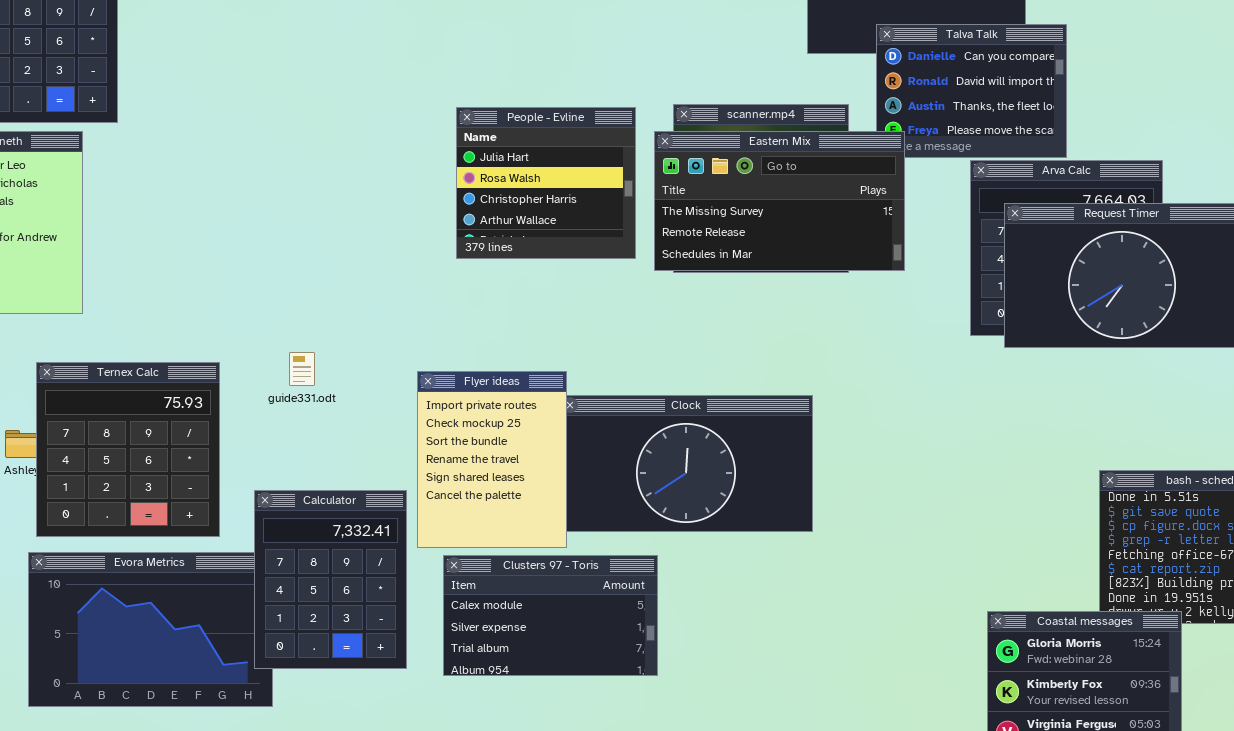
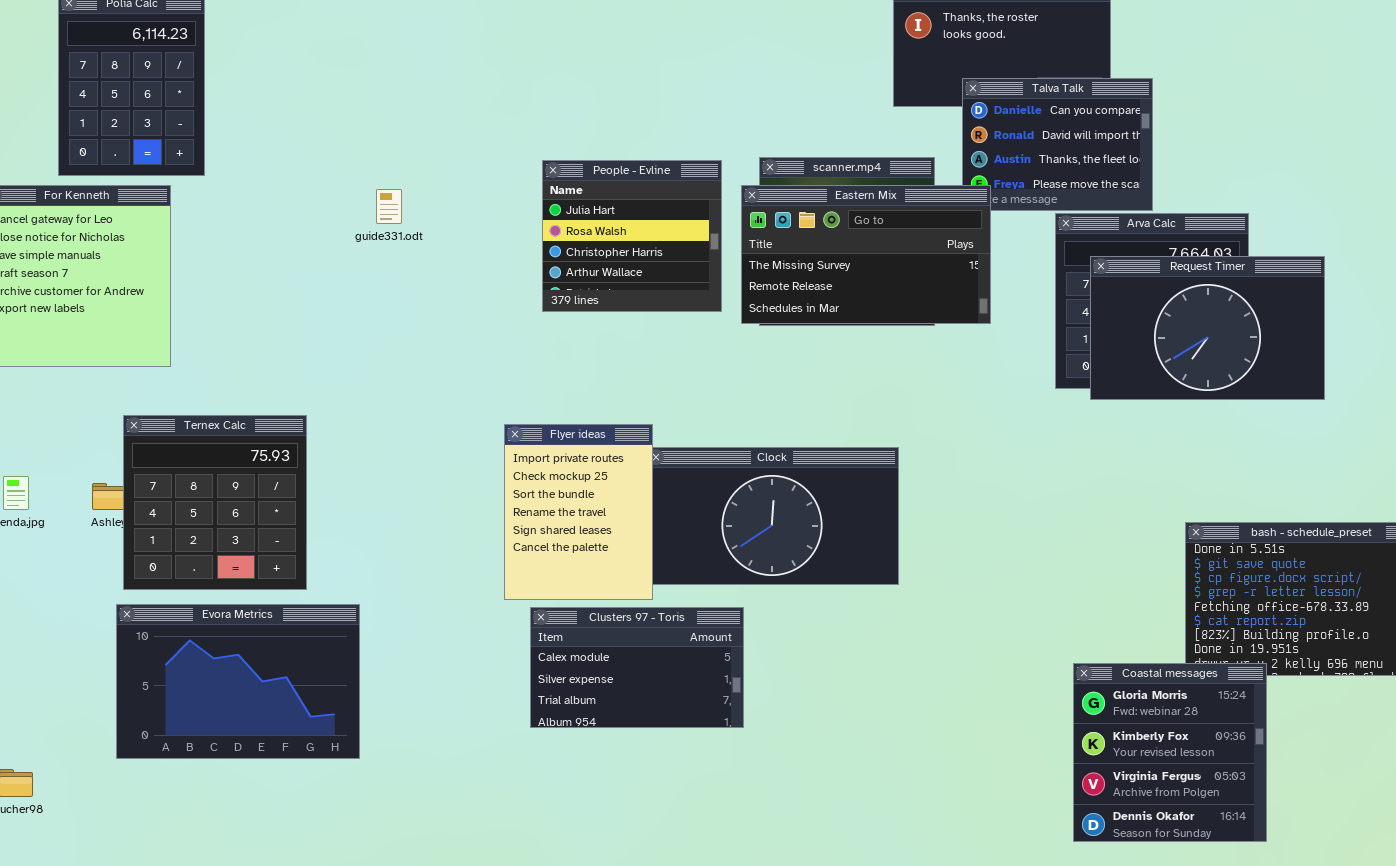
guide331.odt: [289,352,315,386] -> [376,189,402,224], moved
Calculator: [254,490,407,669] -> none, closed

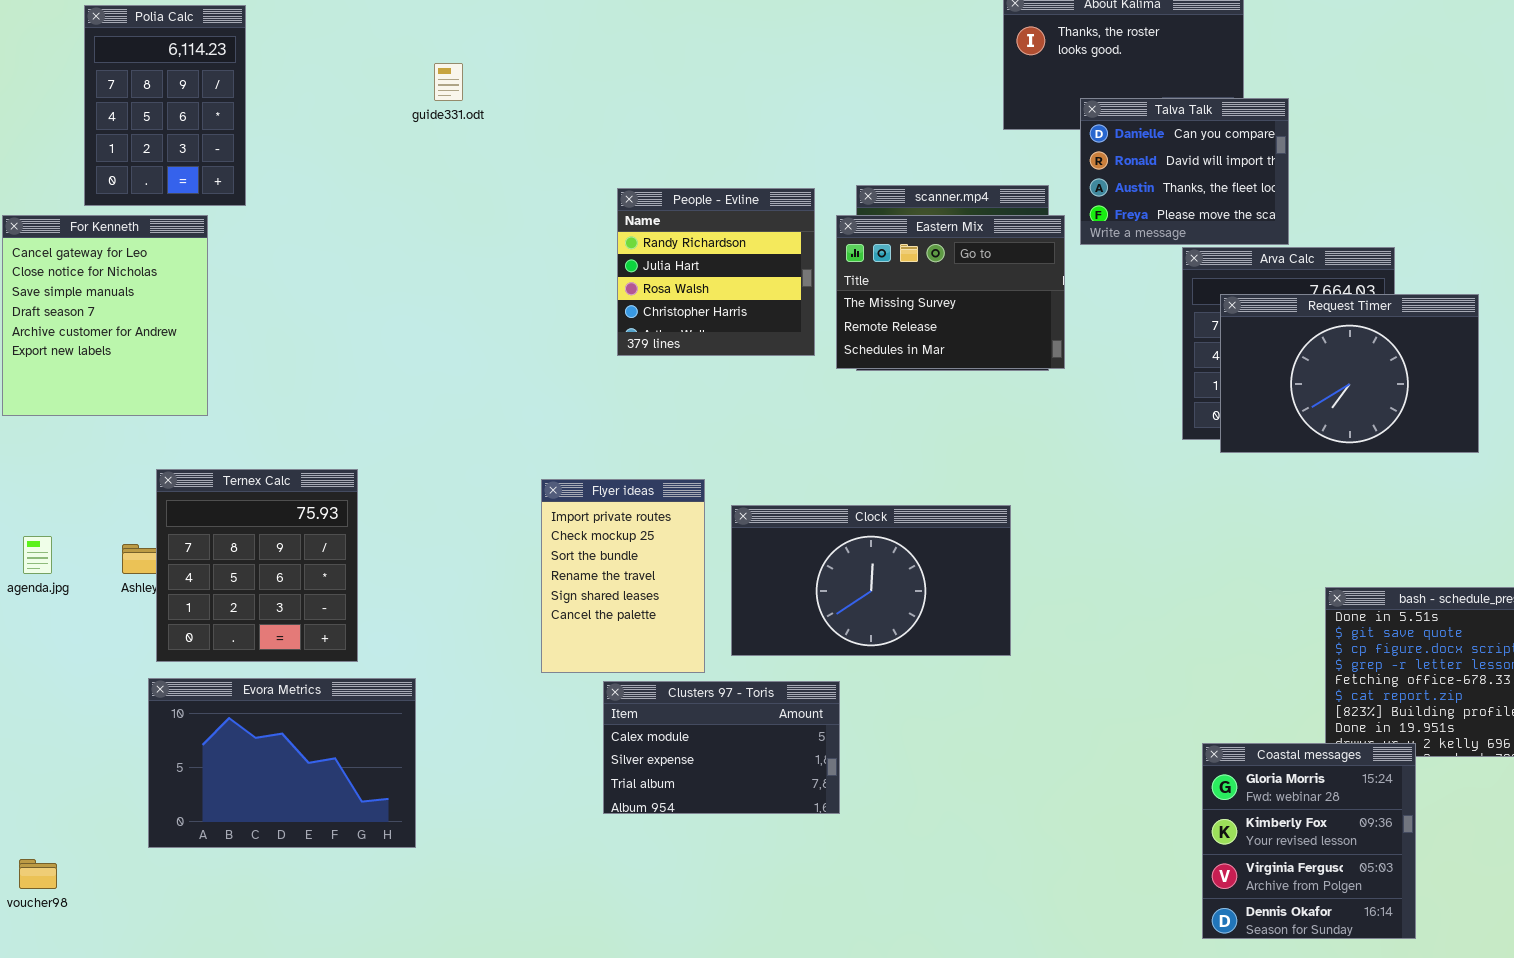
People - Evline: [542,160,722,312] -> [617,188,815,356], scrolled up 1 row
Eastern Mix: [741,185,991,324] -> [836,215,1065,369], resized
guide331.odt: [376,189,402,224] -> [434,63,463,101], moved
Flyer ideas: [504,424,653,600] -> [541,479,705,673], moved

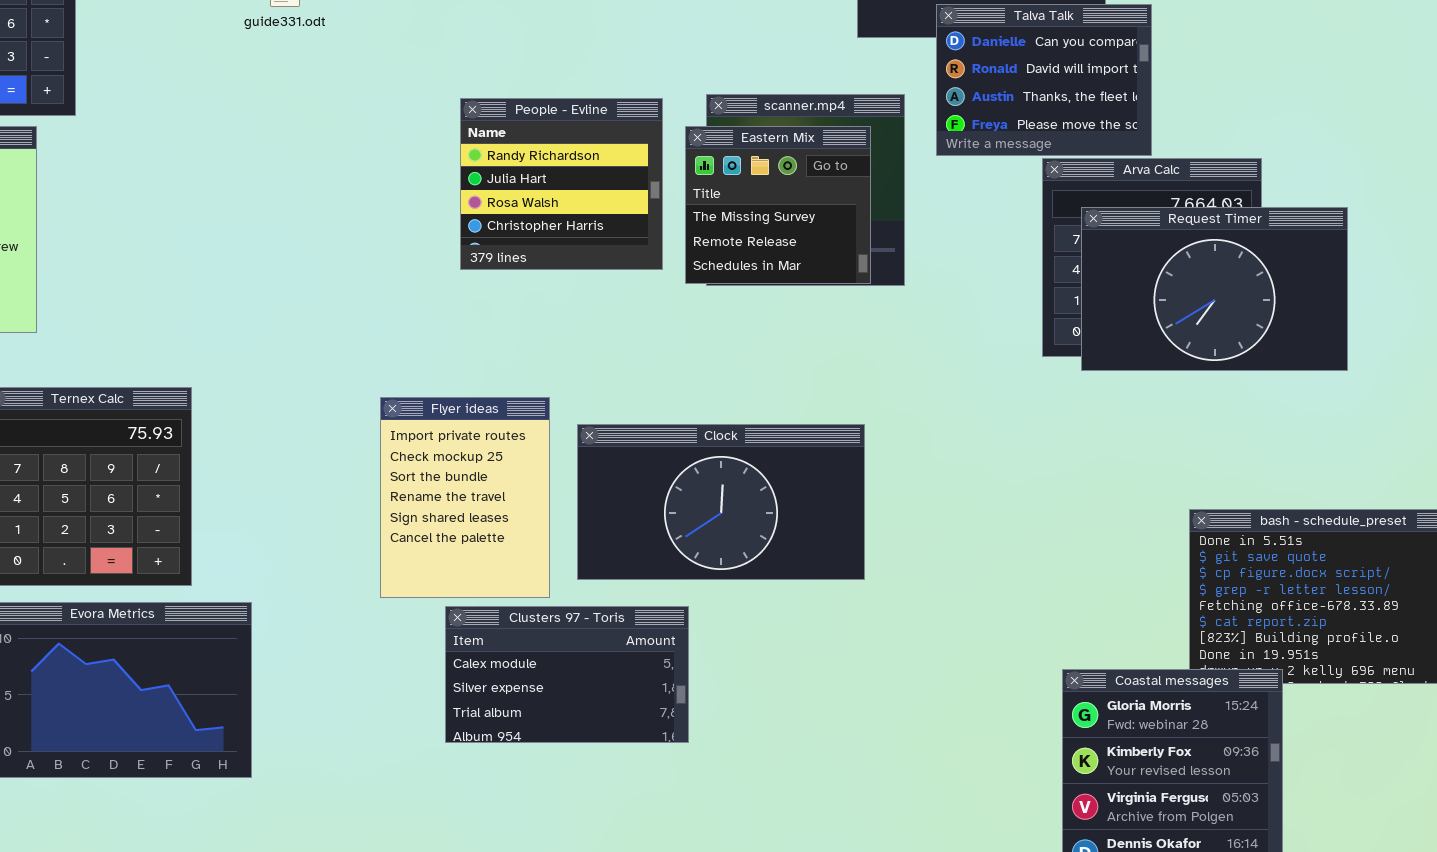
Eastern Mix: [836,215,1065,369] -> [685,126,871,284], resized

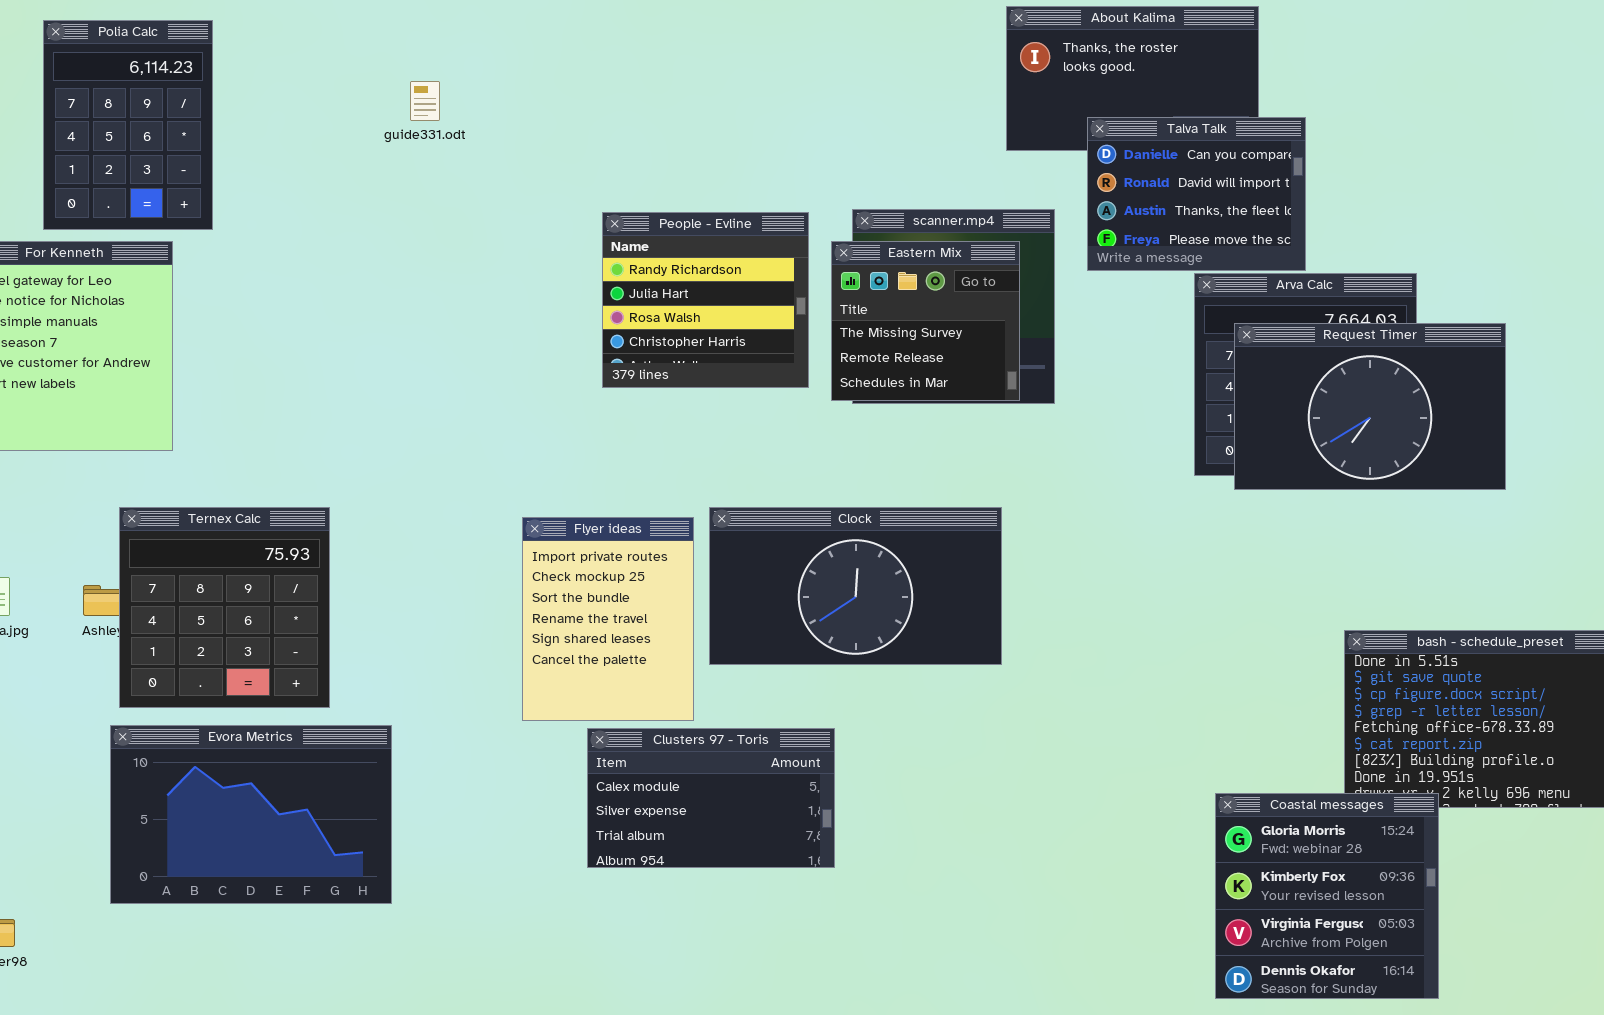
Clock: [577,424,865,580] -> [709,507,1002,665], moved

